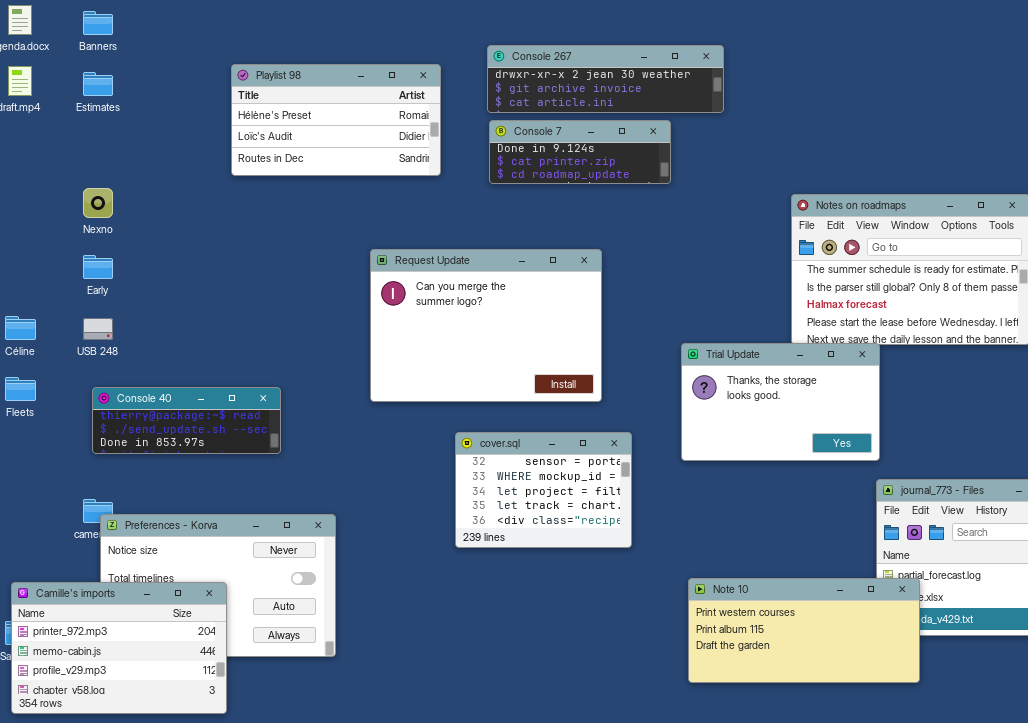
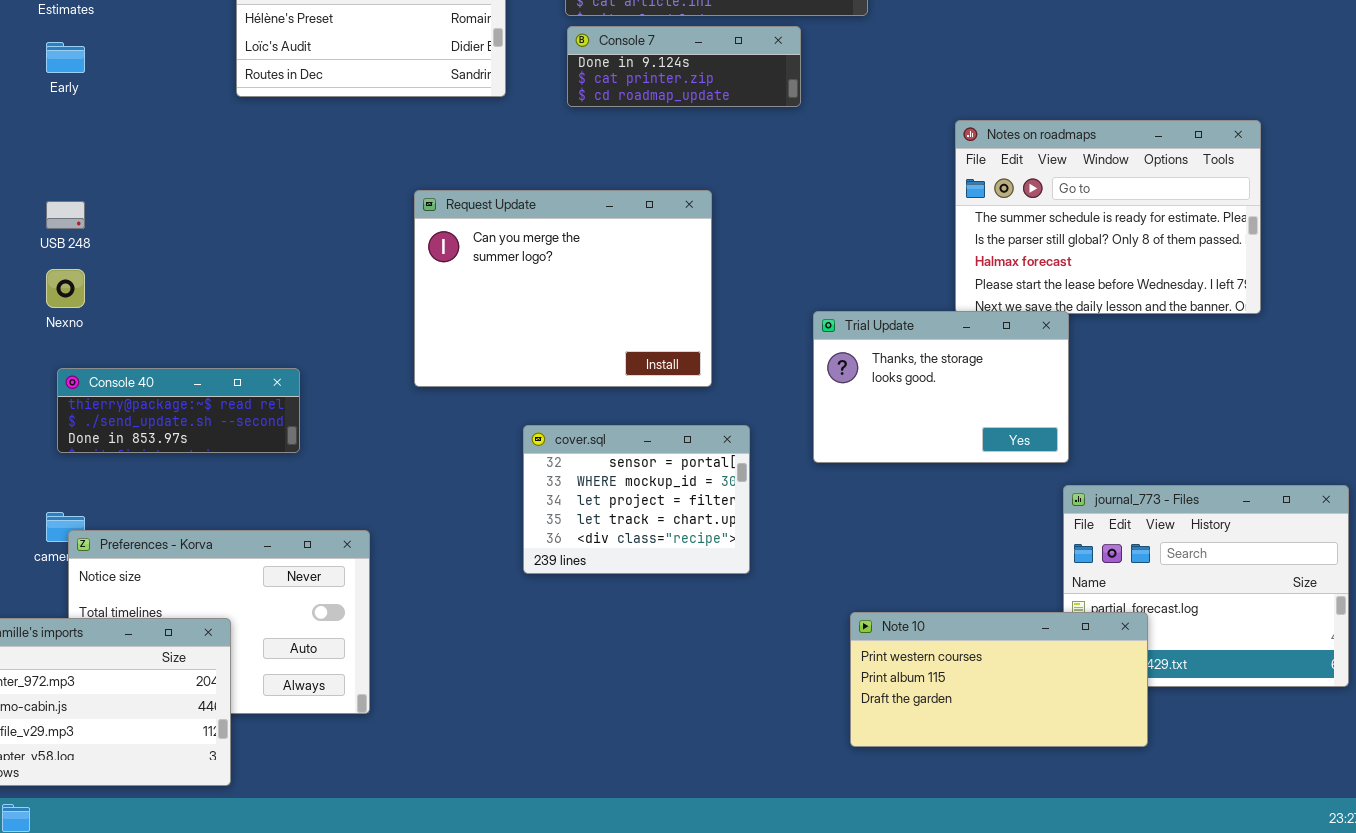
Nexno: [83,188,113,218] -> [46,269,85,308], moved
Early: [83,255,113,279] -> [46,42,85,73], moved
USB 248: [83,318,113,340] -> [46,201,85,229], moved
Note 10: [688,578,920,683] -> [850,612,1148,747], moved

